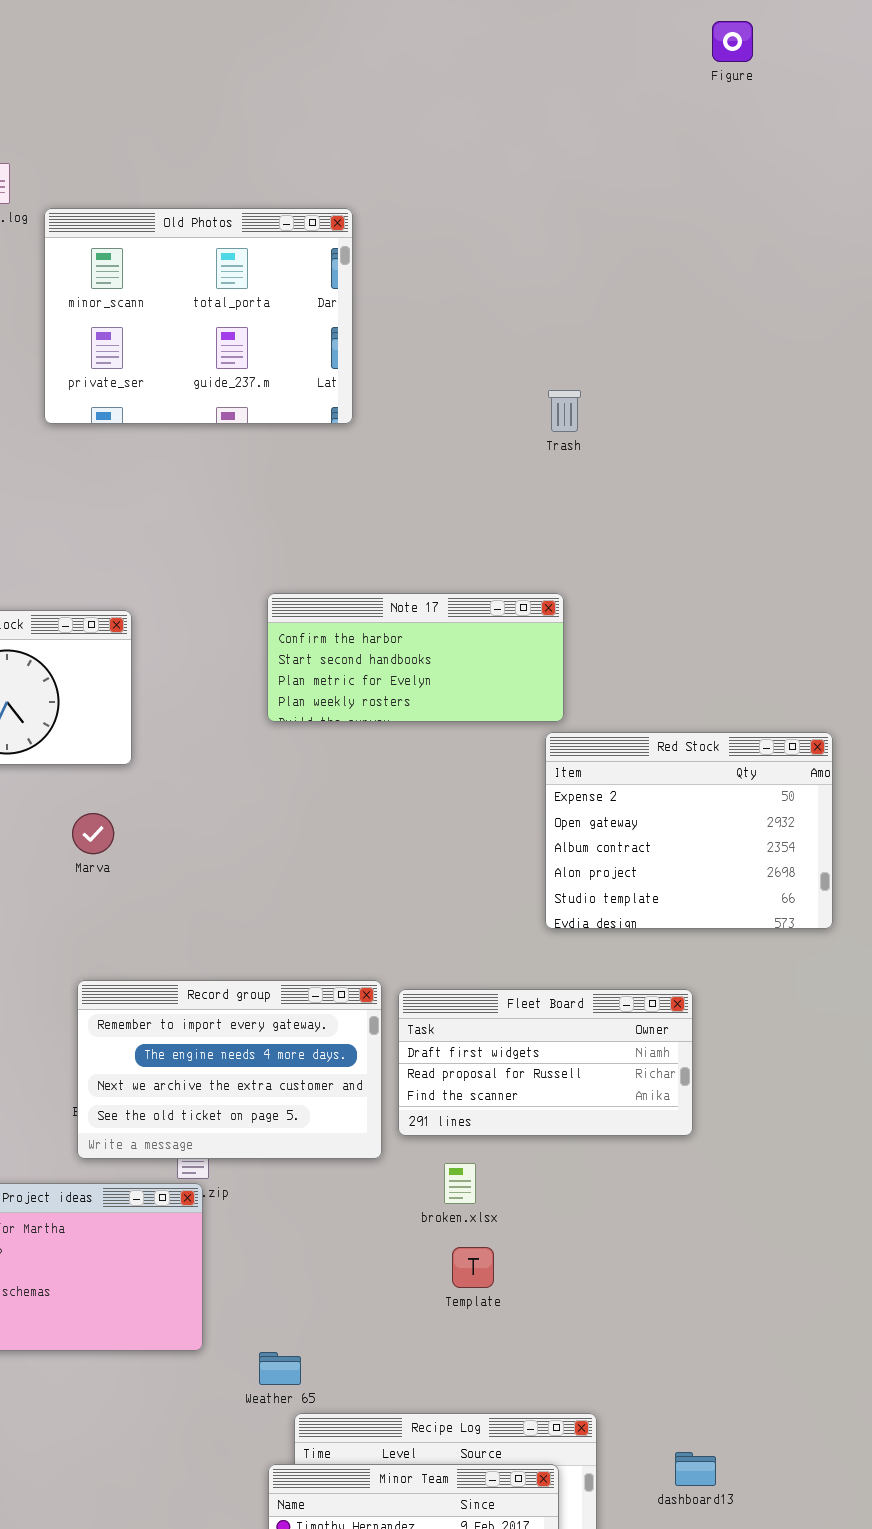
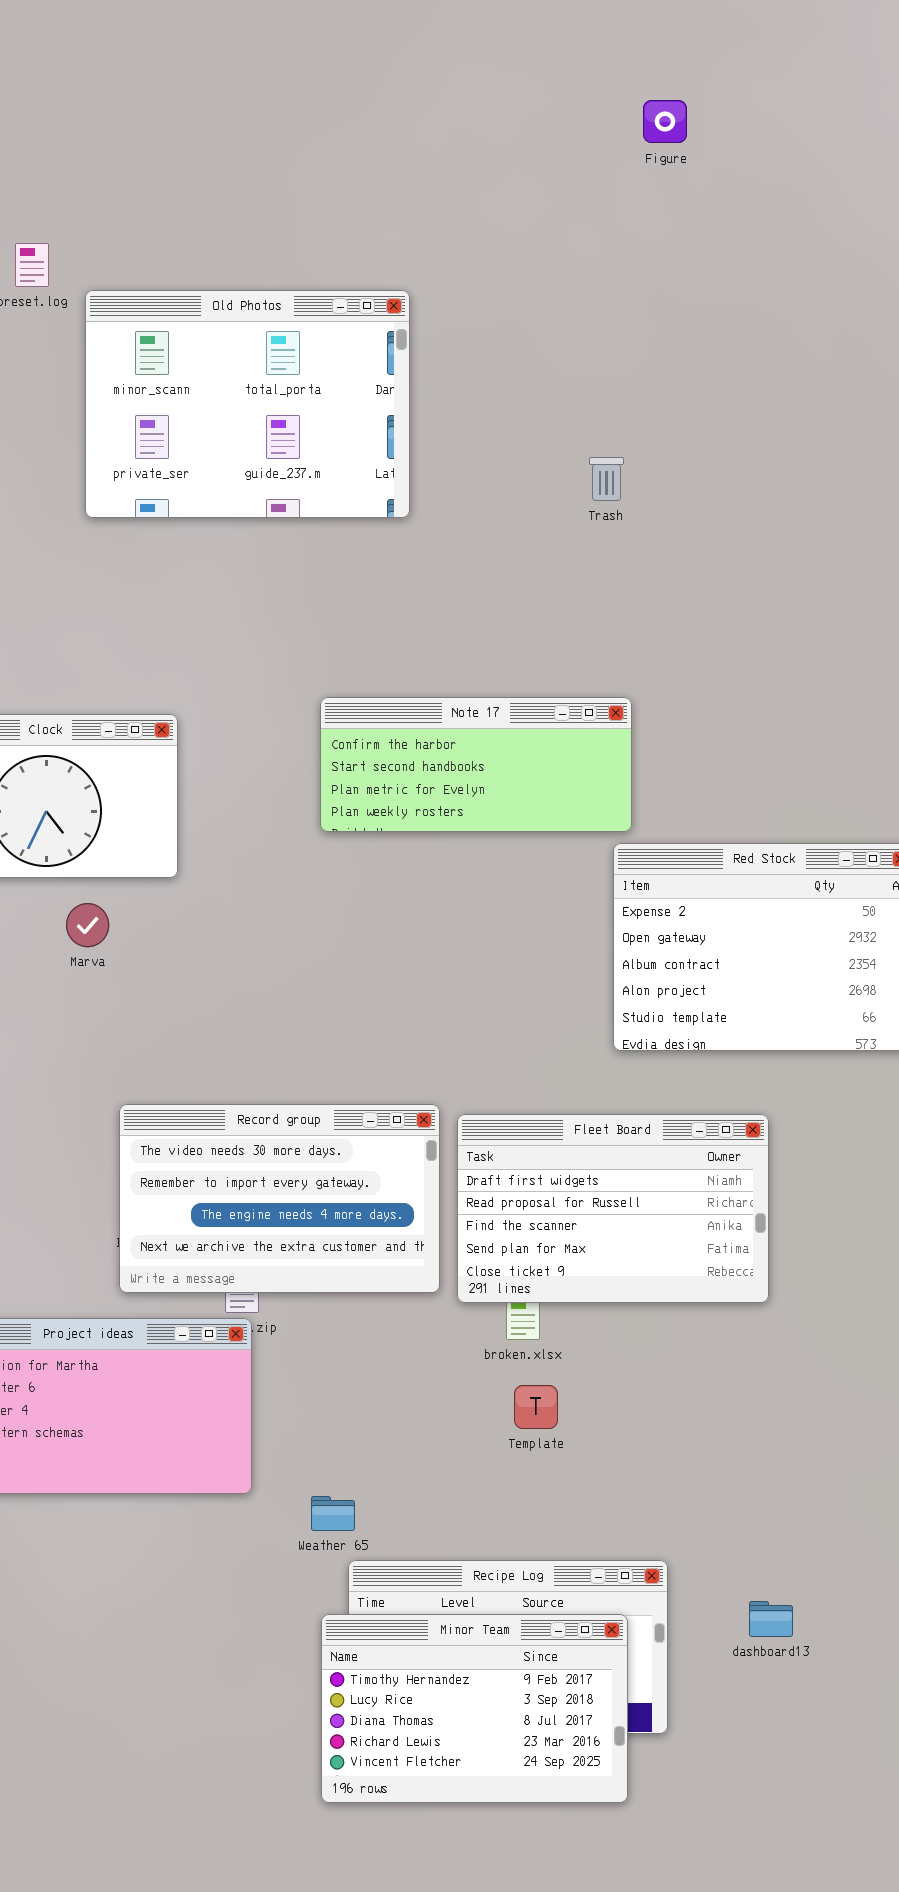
Figure: [712,21,753,62] -> [643,100,687,143], moved
Trash: [548,390,581,432] -> [589,457,624,501], moved
Marva: [72,813,114,854] -> [66,903,109,947], moved
Record group: [77,980,382,1159] -> [119,1104,440,1293], scrolled up 1 row
Fleet Board: [398,989,693,1136] -> [457,1114,769,1303], resized

